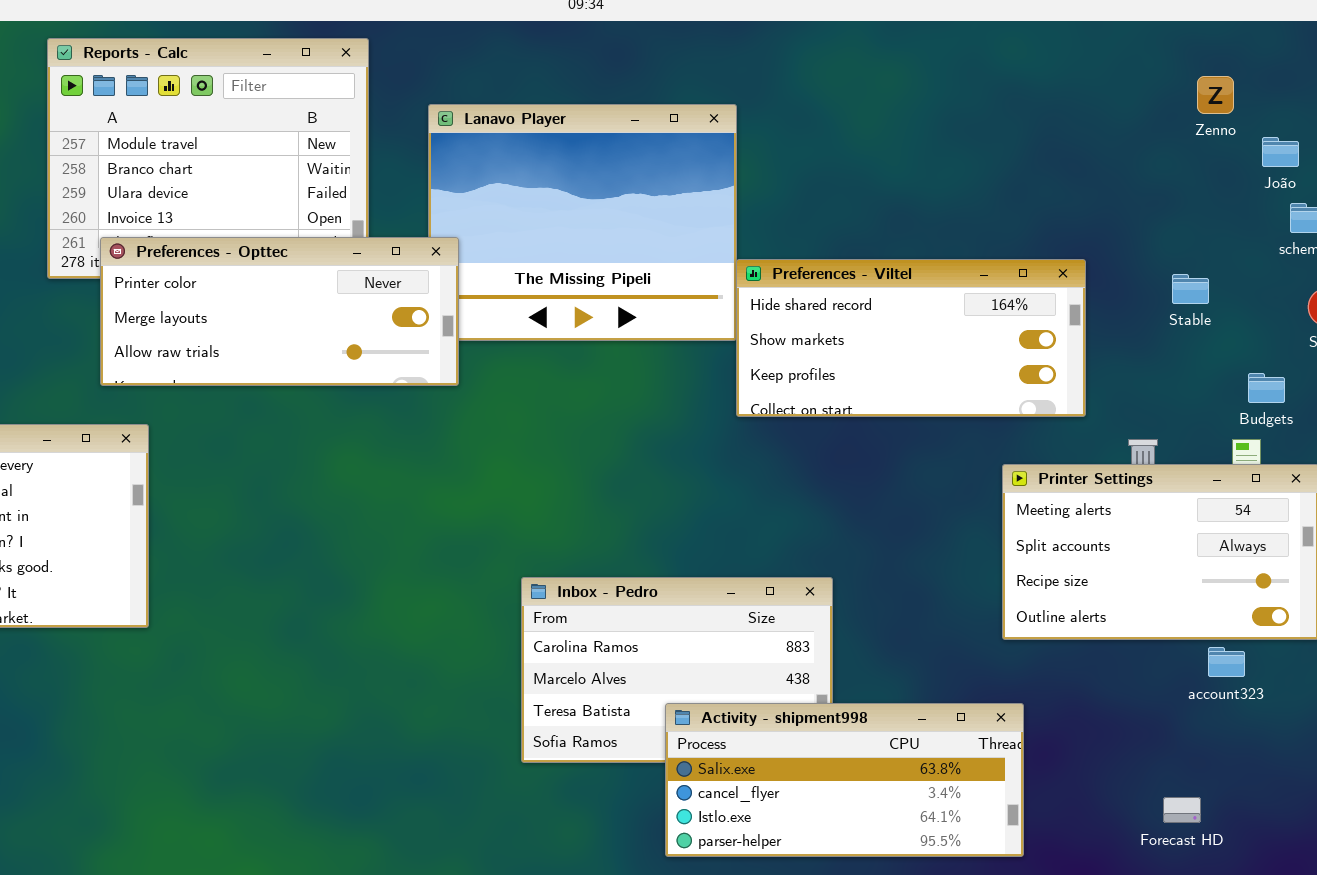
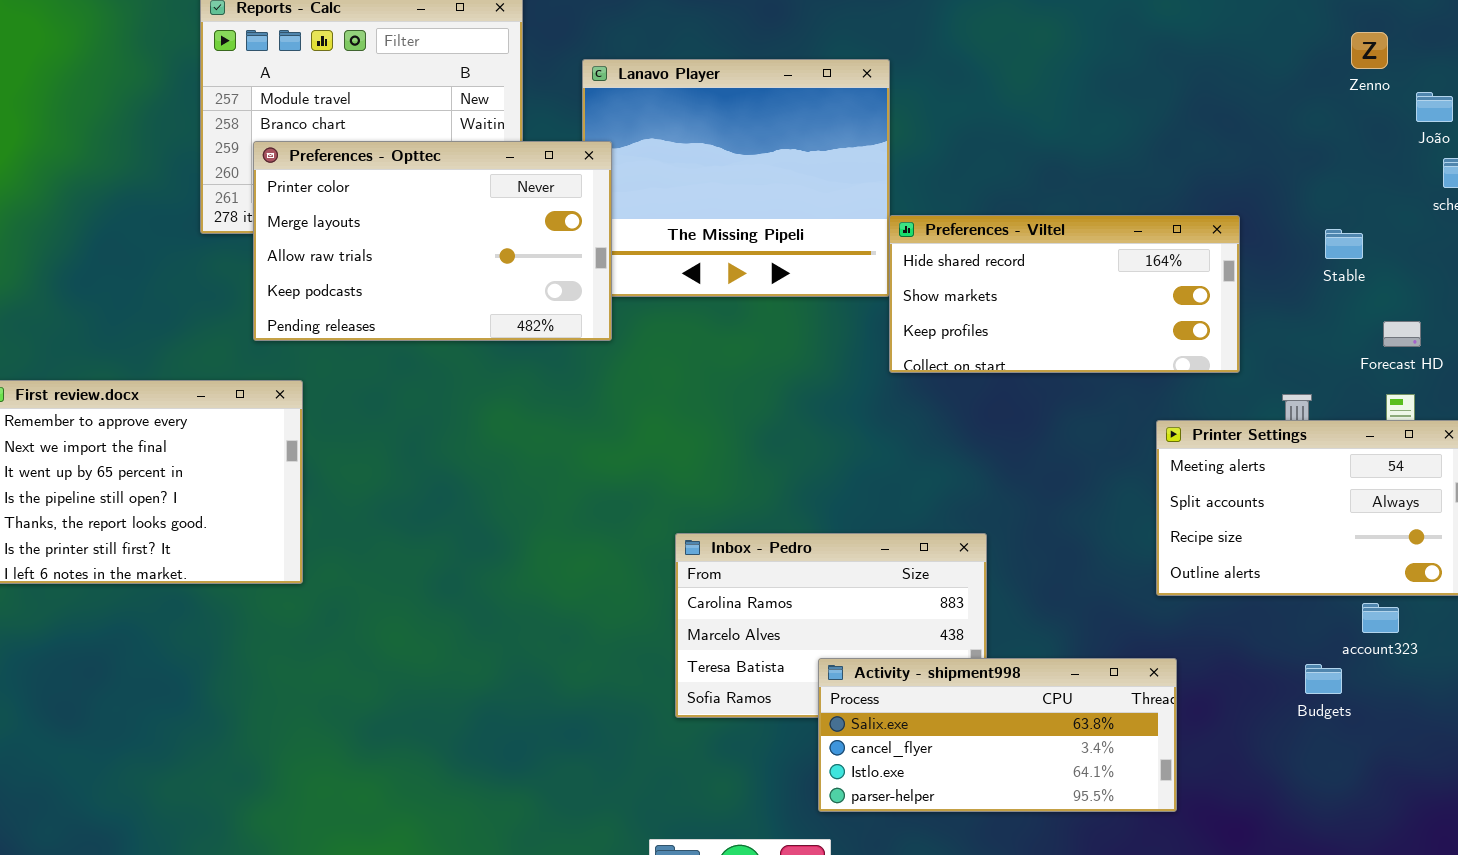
Preferences - Opttec: [100,237,459,386] -> [253,141,612,341], resized
Budgets: [1248,373,1285,403] -> [1305,664,1342,694], moved
Forecast HD: [1163,797,1201,823] -> [1383,321,1421,347], moved

